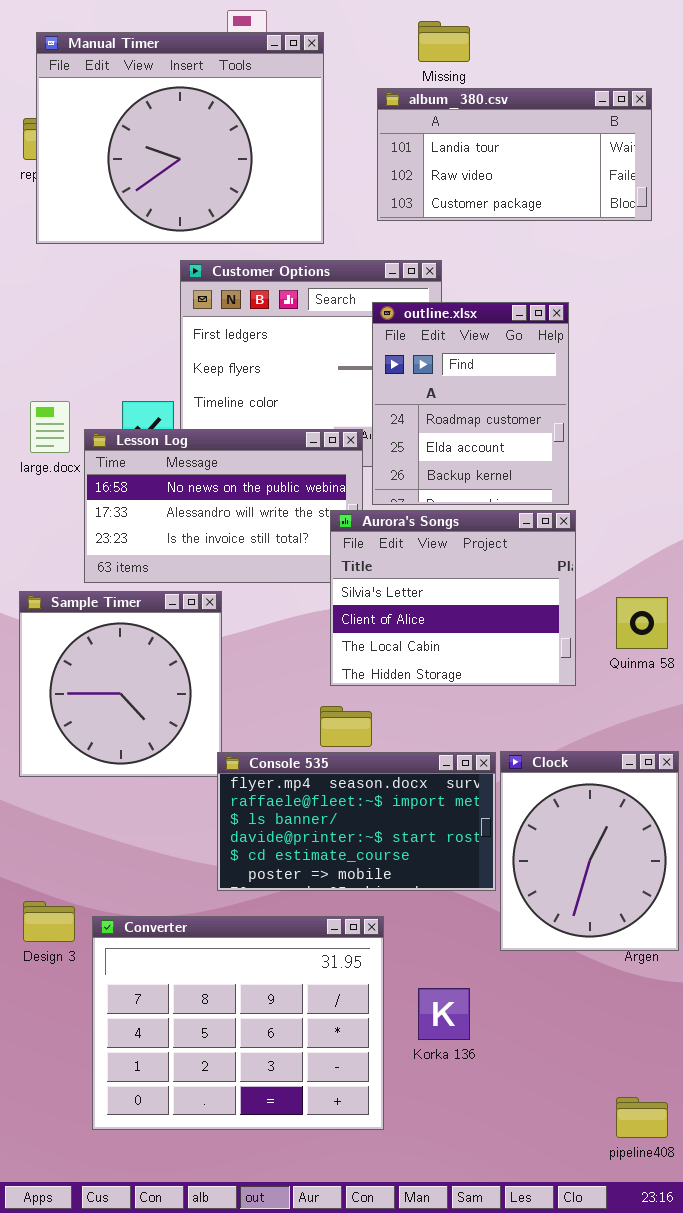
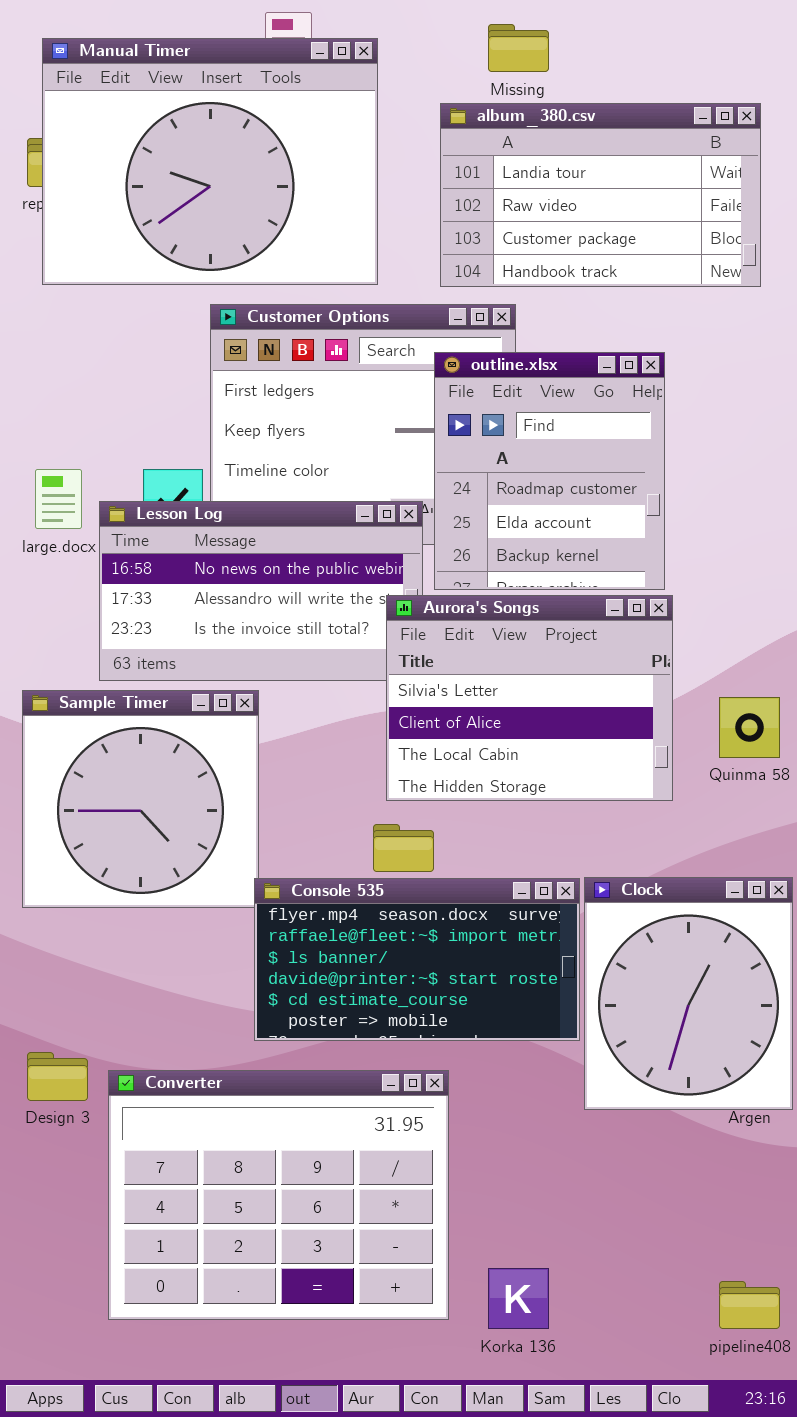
album_380.csv: [377,88,652,221] -> [440,103,761,287], resized
Korka 136: [418,988,470,1040] -> [488,1268,549,1329], moved

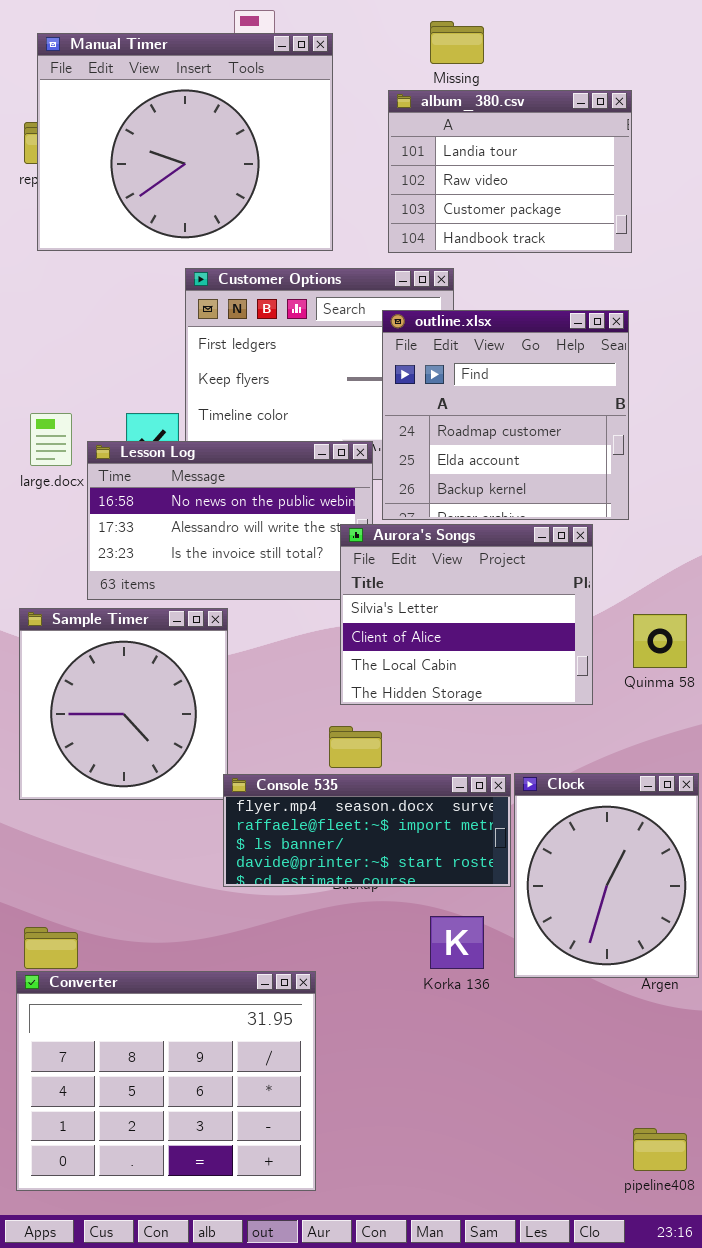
album_380.csv: [440,103,761,287] -> [388,90,632,253], resized
outline.xlsx: [434,352,665,590] -> [382,310,629,520], resized
Console 535: [254,878,580,1041] -> [223,774,511,887], resized
Converter: [108,1070,449,1320] -> [16,971,316,1191], moved
Korka 136: [488,1268,549,1329] -> [430,916,484,969], moved

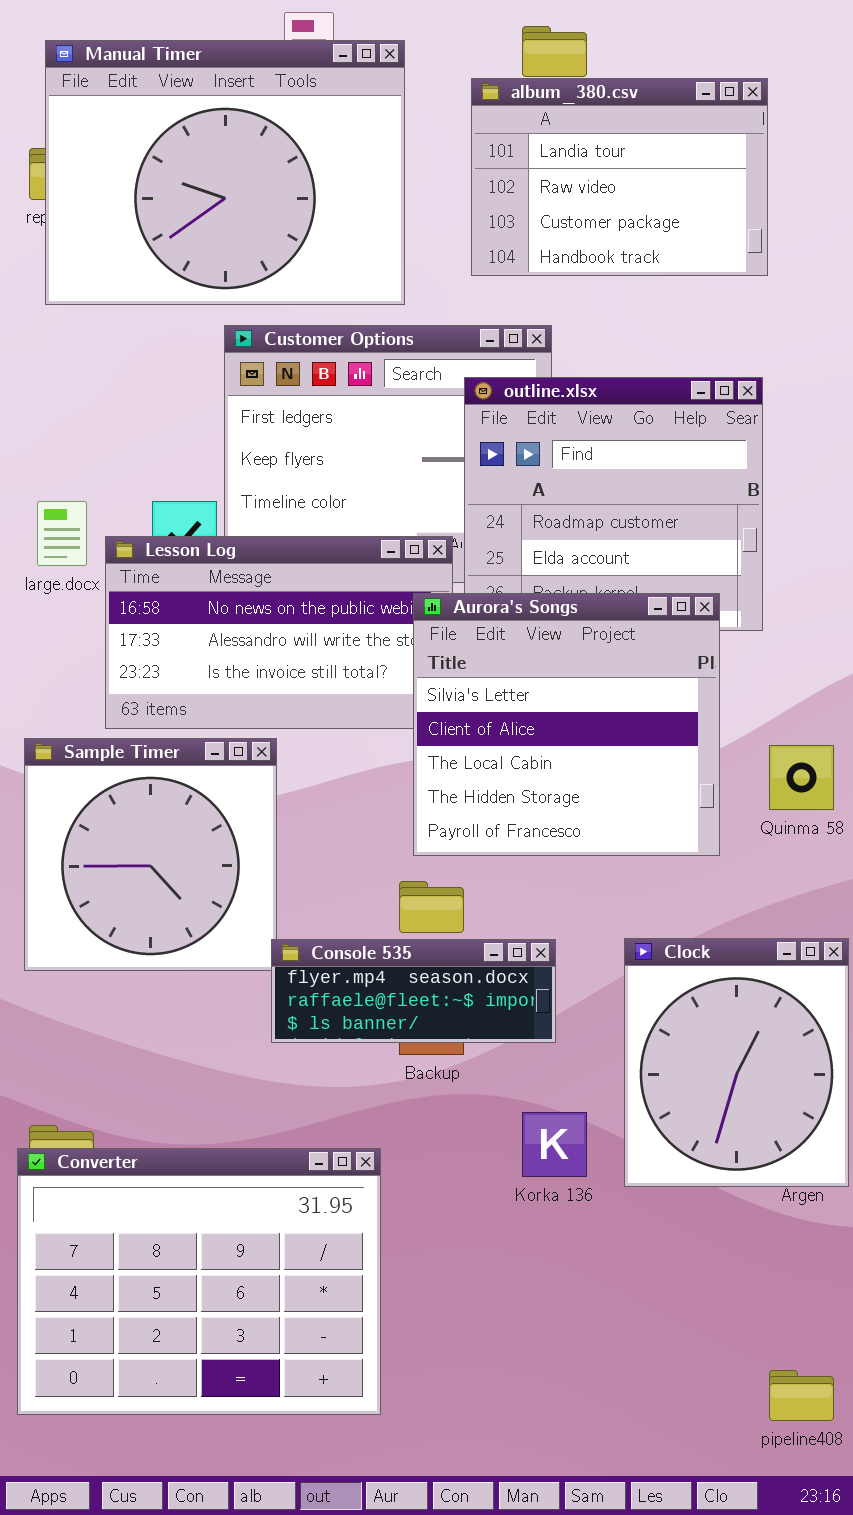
album_380.csv: [388,90,632,253] -> [471,78,768,276], moved
Aurora's Songs: [340,524,593,705] -> [413,593,720,856], resized
Console 535: [223,774,511,887] -> [271,939,556,1043], resized
Converter: [16,971,316,1191] -> [17,1148,381,1415], moved

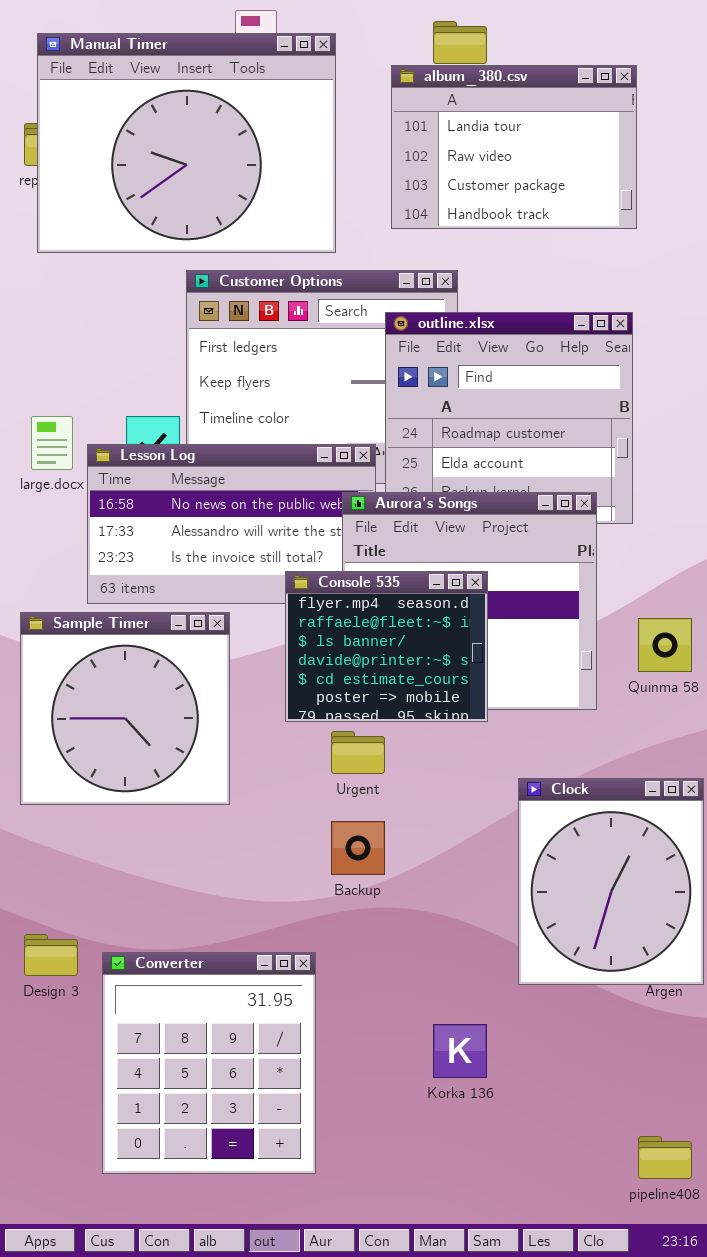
Console 535: [271,939,556,1043] -> [285,571,488,722], moved, resized
Korka 136: [522,1112,587,1177] -> [433,1024,487,1078], moved
Converter: [17,1148,381,1415] -> [102,952,316,1174], resized

